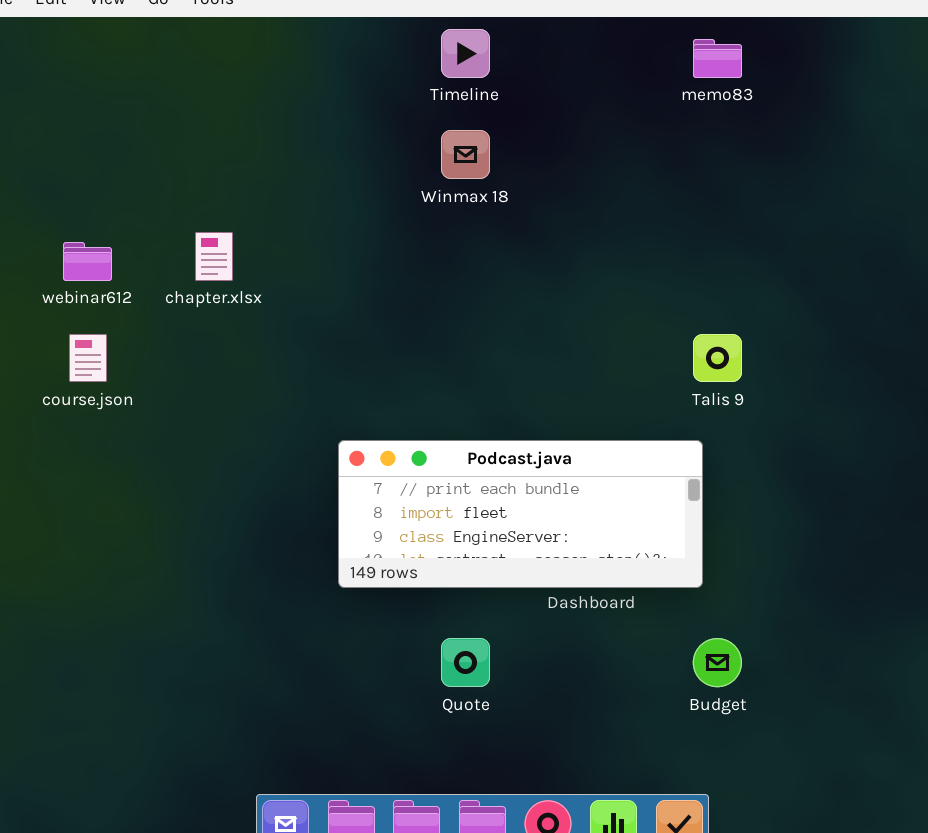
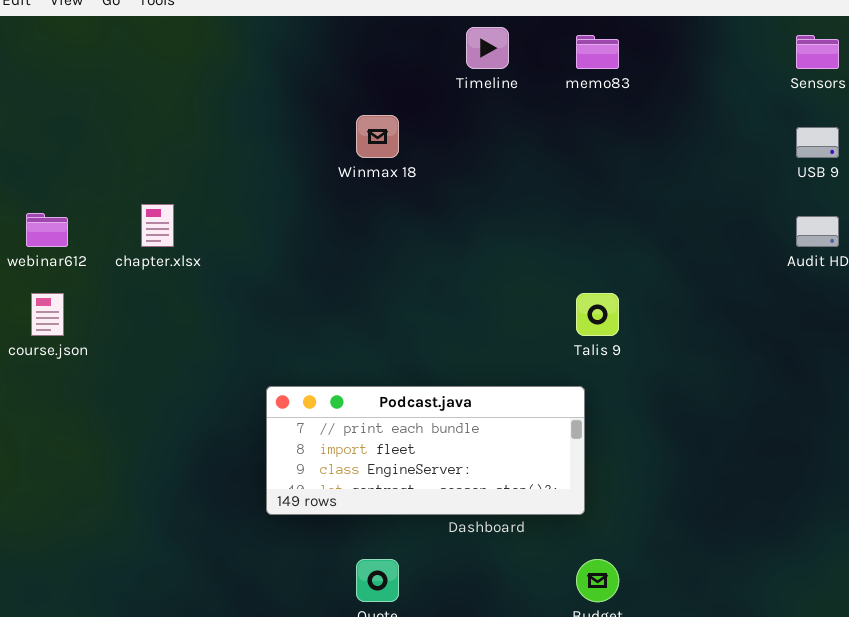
Timeline: [441,29,490,78] -> [466,27,509,69], moved

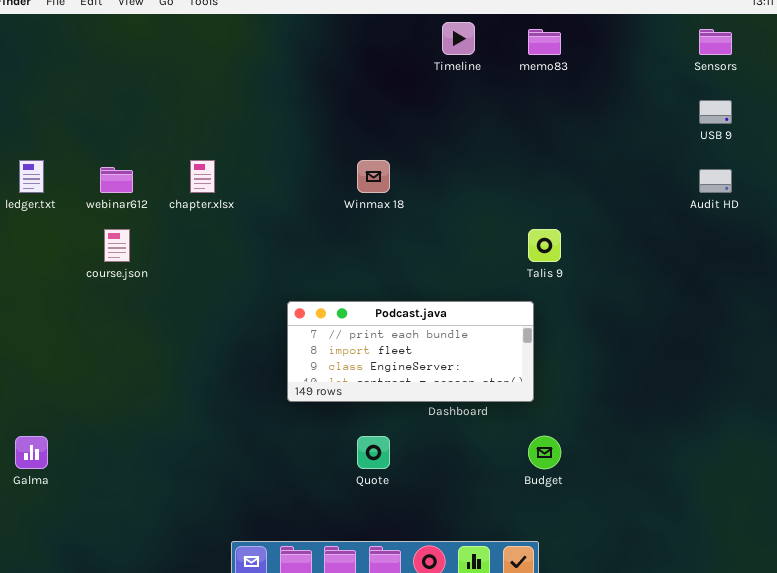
Winmax 18: [356,115,399,158] -> [357,160,390,193], moved

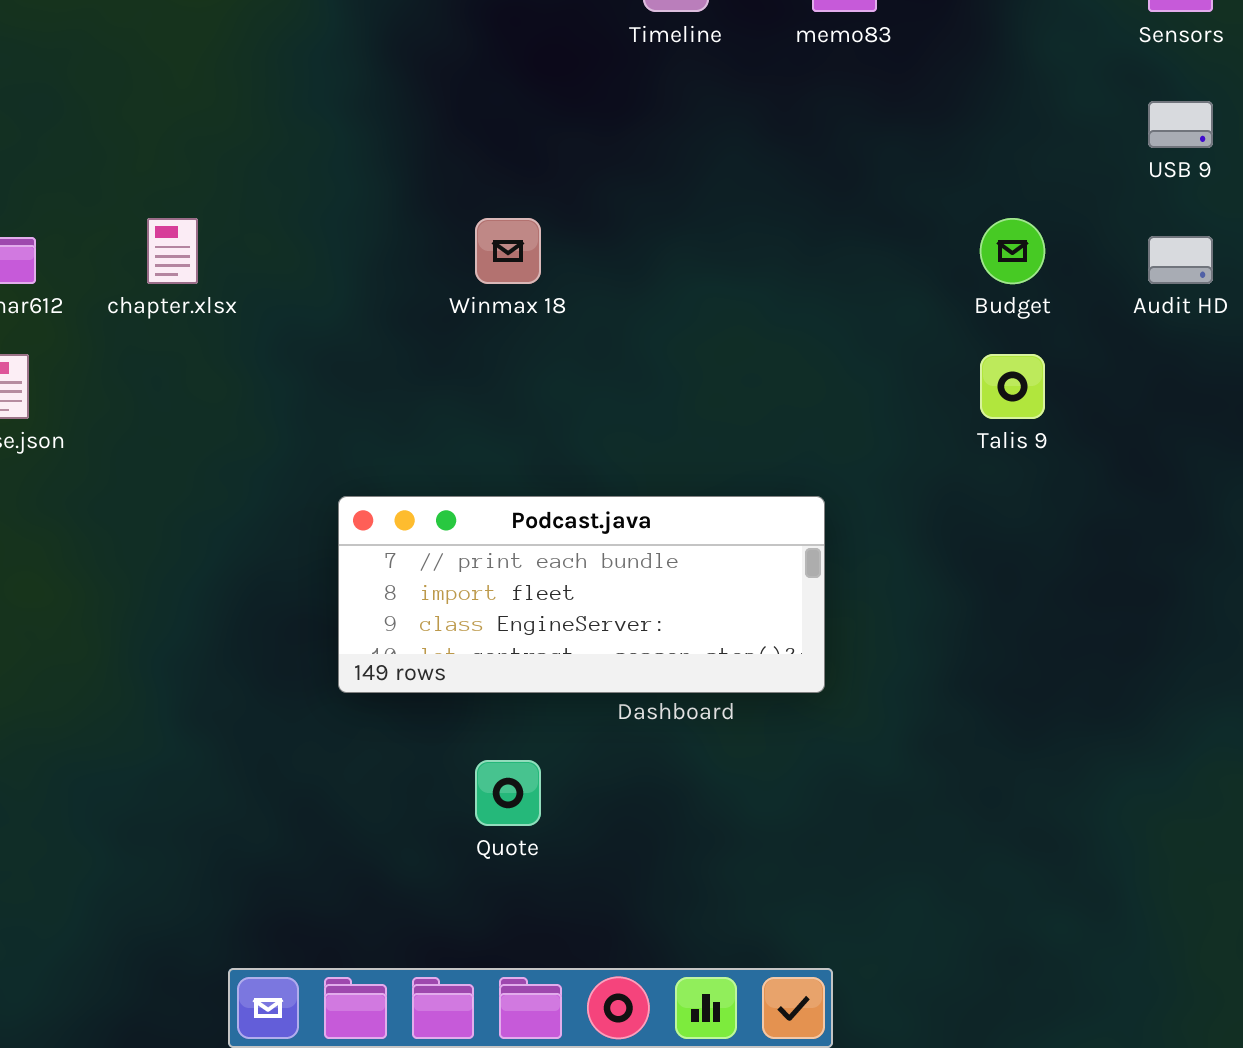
Talis 9: [528,229,561,262] -> [980,354,1045,419], moved
Budget: [528,436,561,469] -> [980,218,1045,284], moved

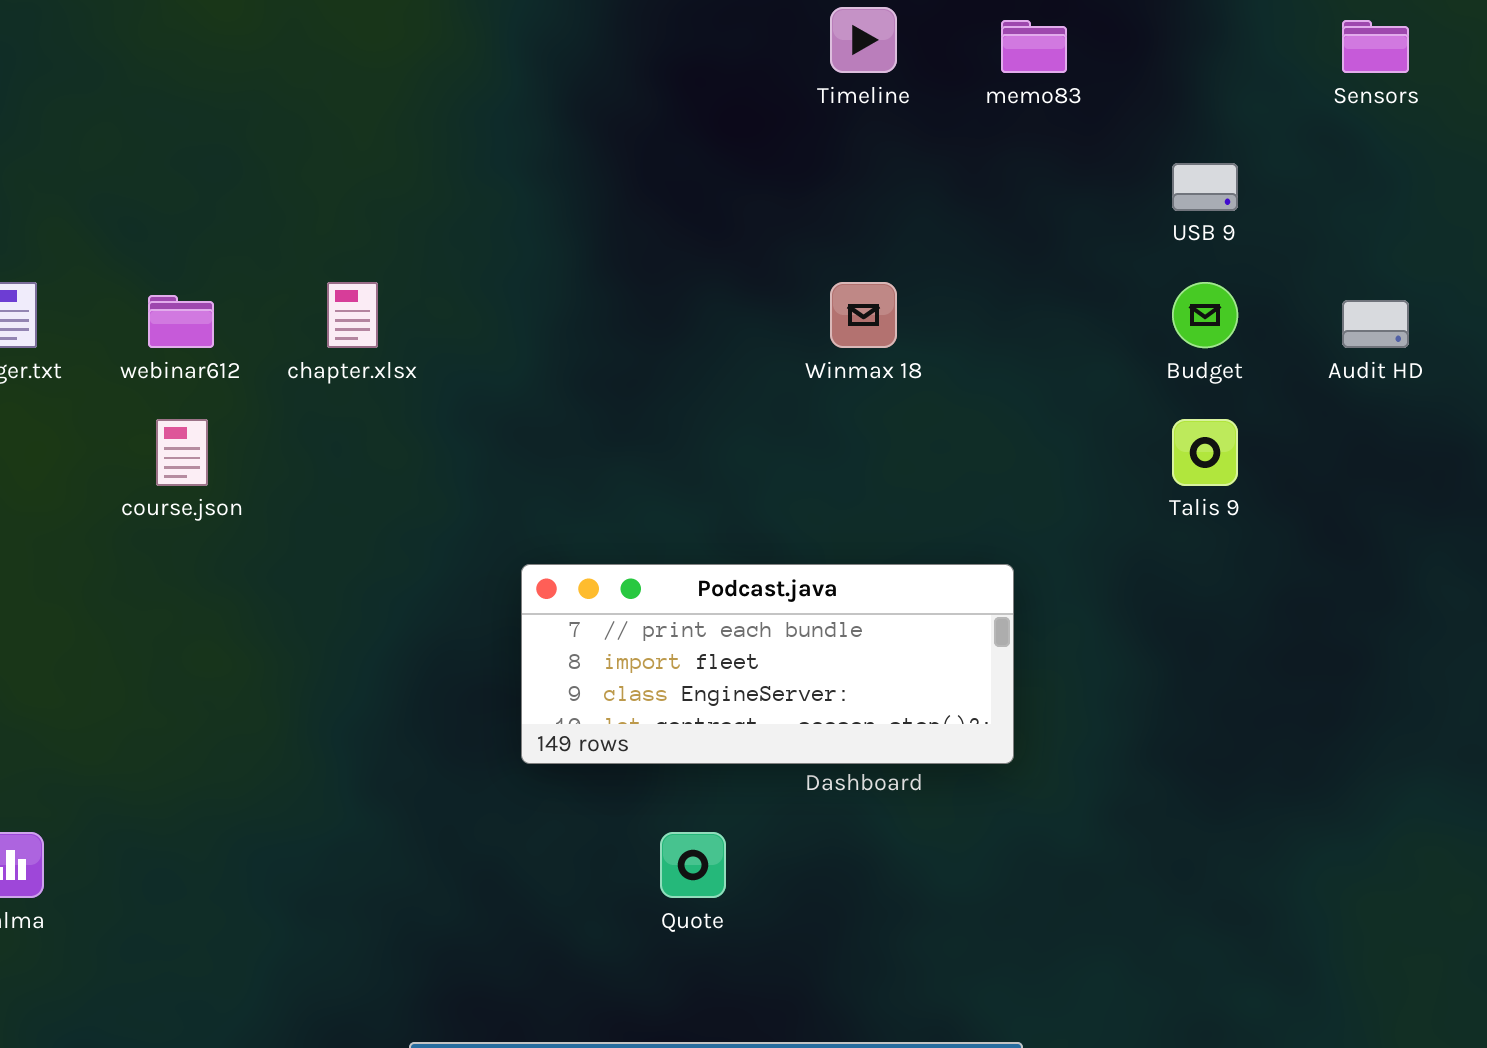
USB 9: [1148,101,1213,148] -> [1172,163,1238,211], moved
Winmax 18: [475,218,541,284] -> [830,282,897,348], moved

